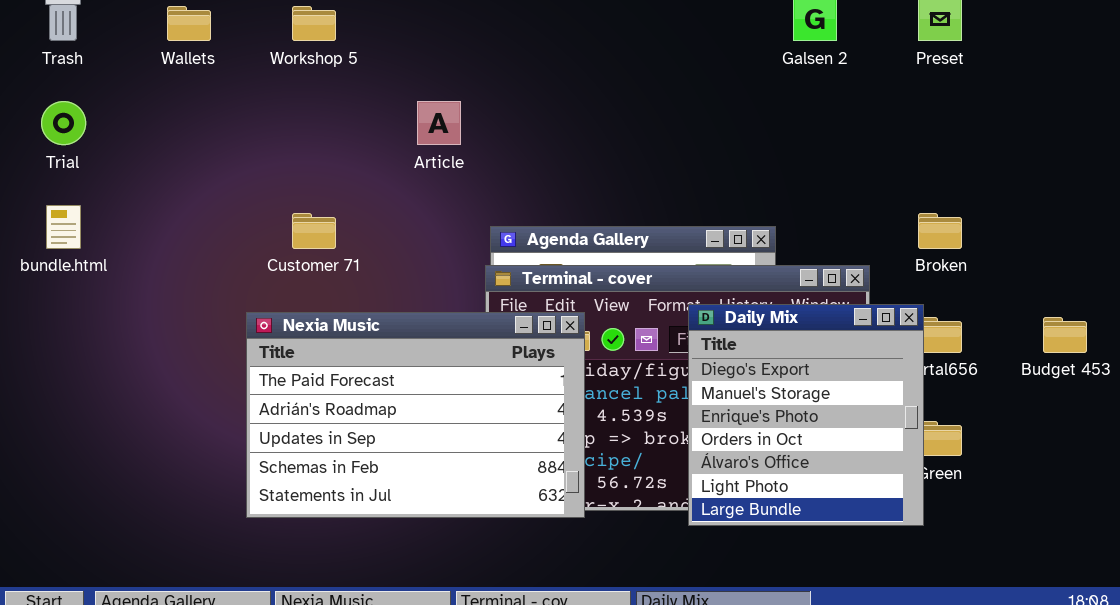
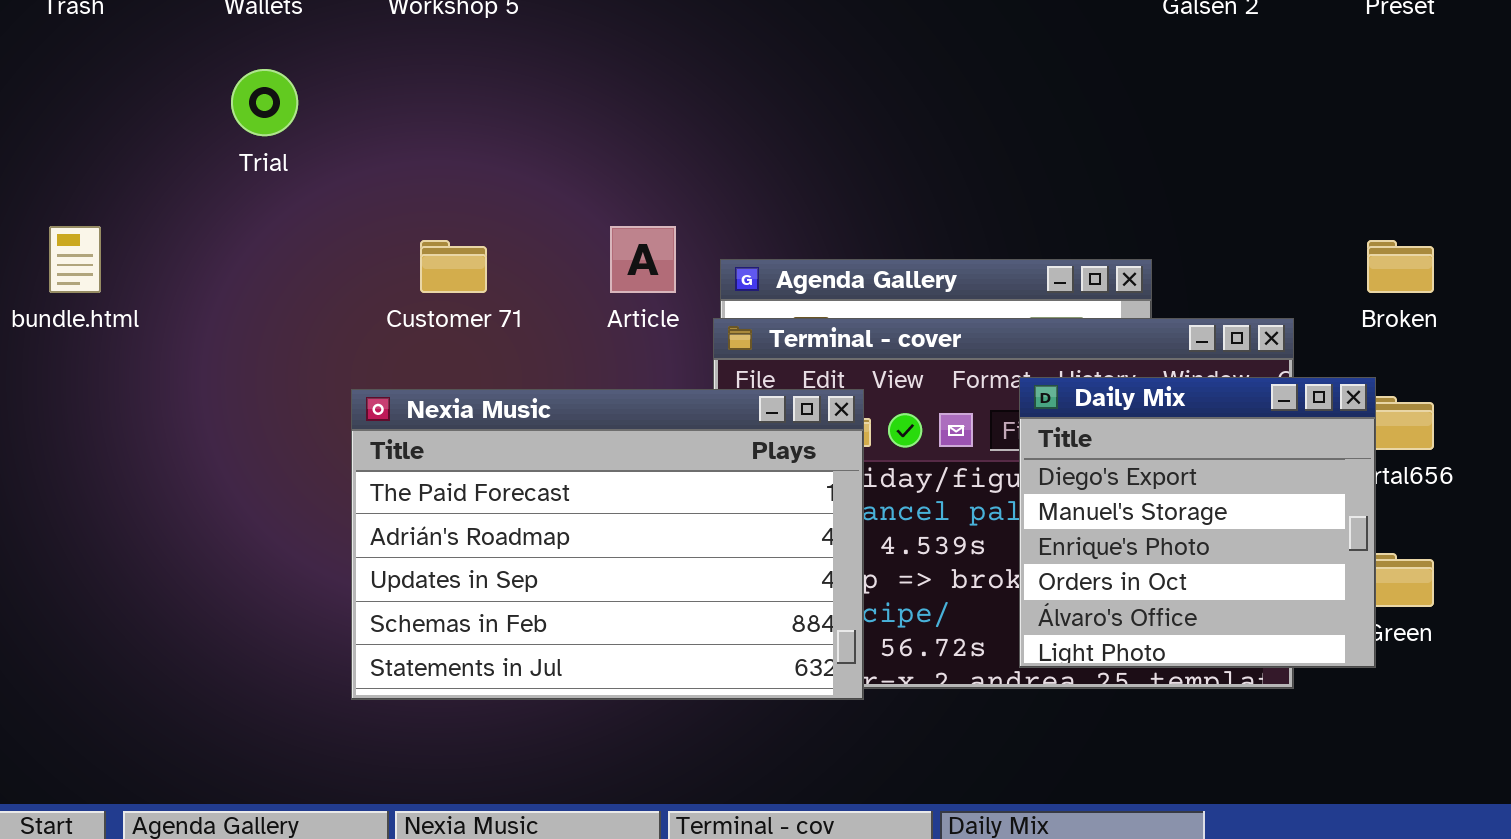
Trial: [41,101,86,145] -> [231,69,298,136], moved
Article: [417,101,461,145] -> [610,226,676,293], moved
Daily Mix: [688,304,924,526] -> [1019,377,1376,668], resized

